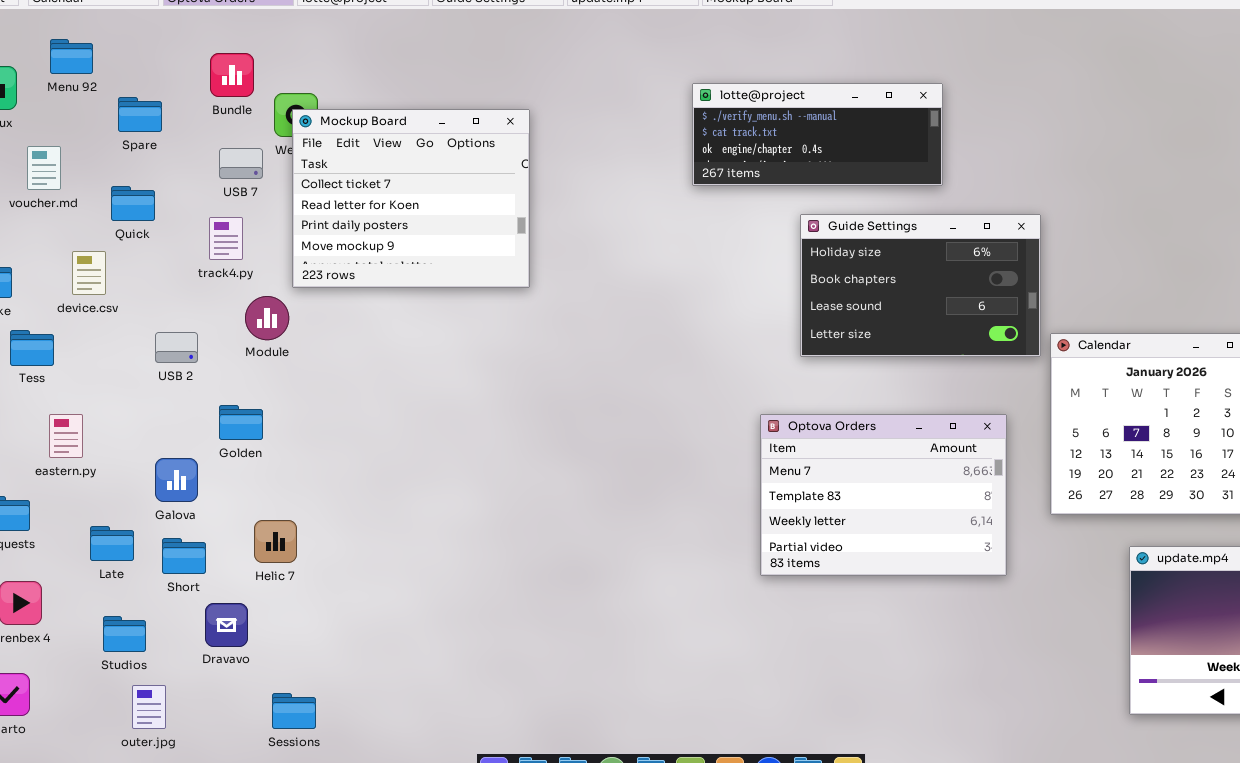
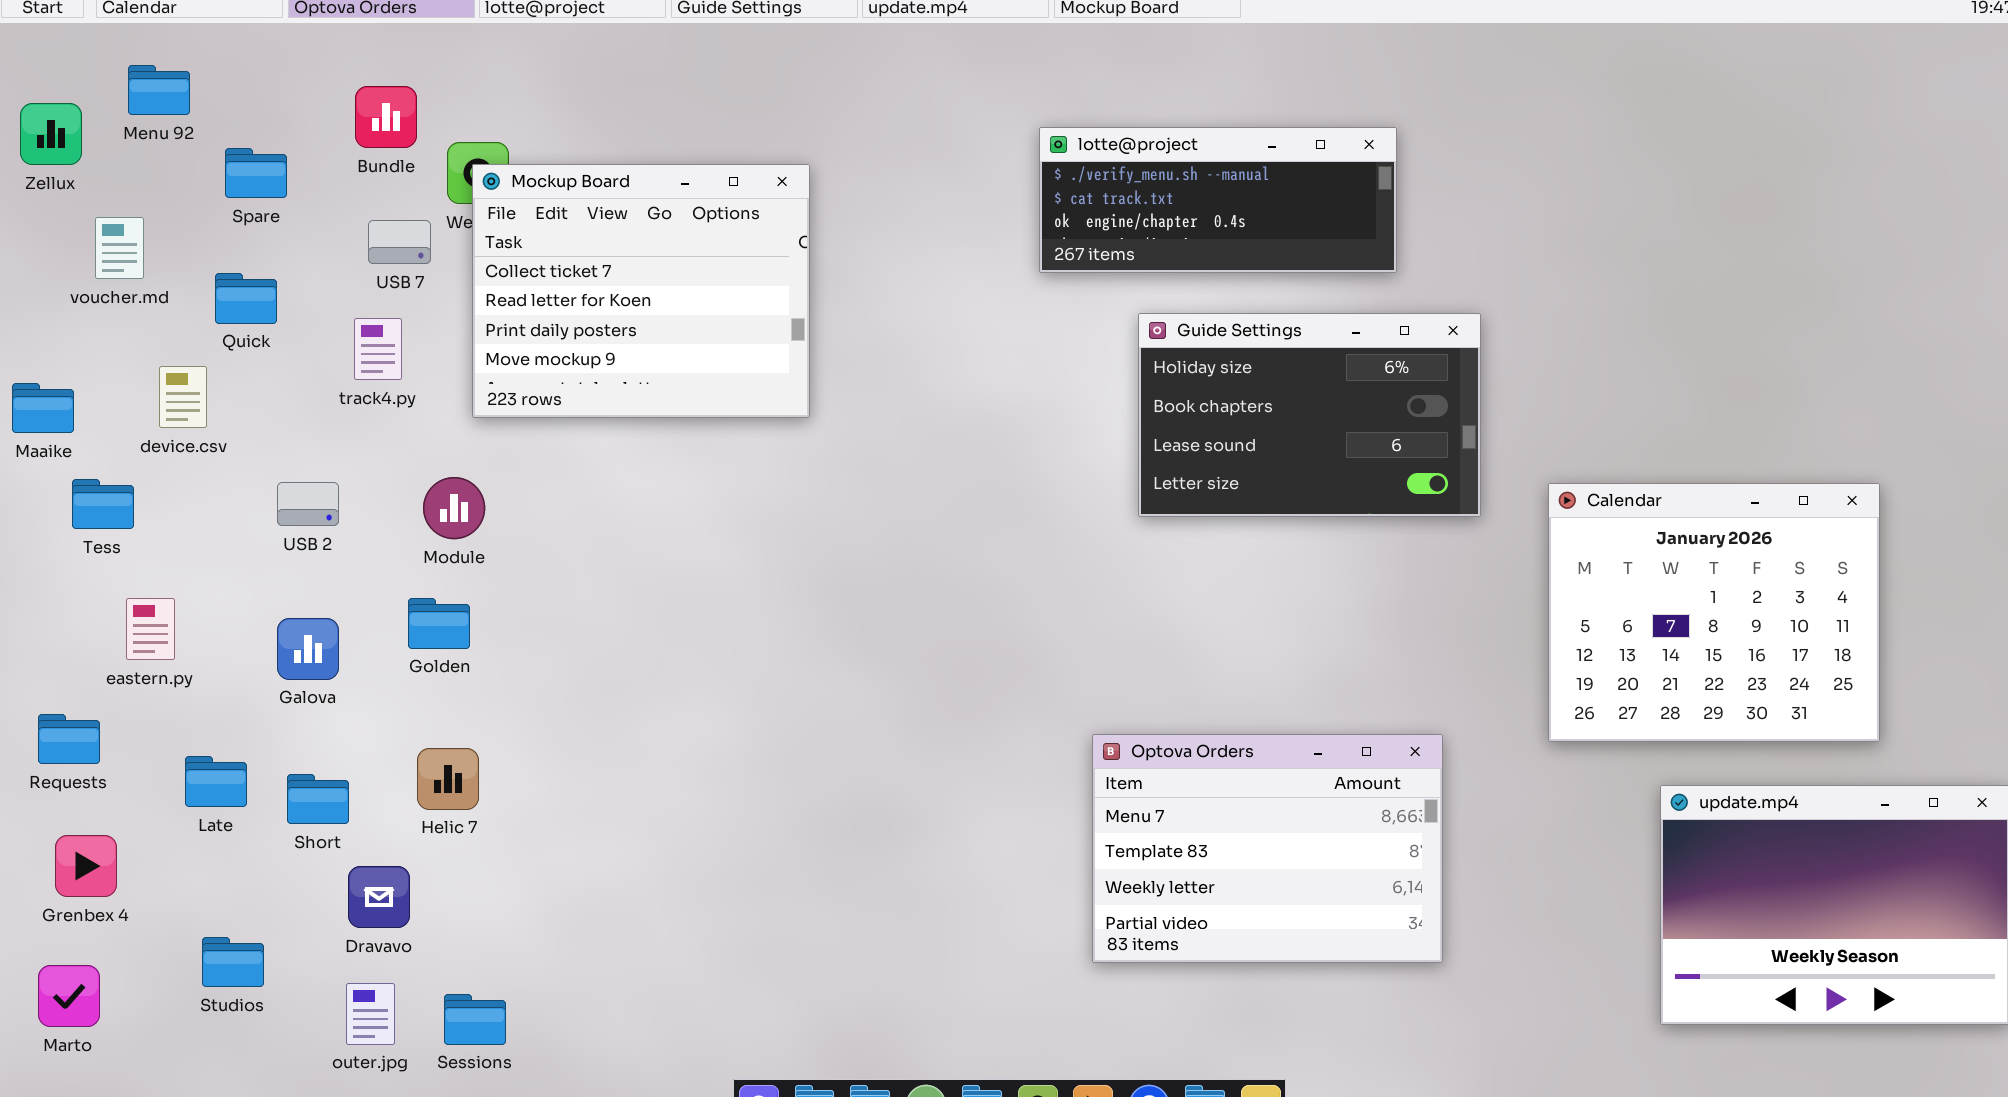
Guide Settings: [800,214,1041,357] -> [1138,313,1481,517], moved
Module: [245,296,289,340] -> [423,477,485,539], moved
Golden: [219,405,263,440] -> [408,598,470,649], moved
Optova Orders: [760,414,1007,576] -> [1092,734,1443,963], moved
Galova: [155,458,198,502] -> [277,618,339,680], moved
Studios: [103,616,146,652] -> [202,937,264,987], moved
outer.jpg: [132,685,166,729] -> [346,983,395,1045], moved

